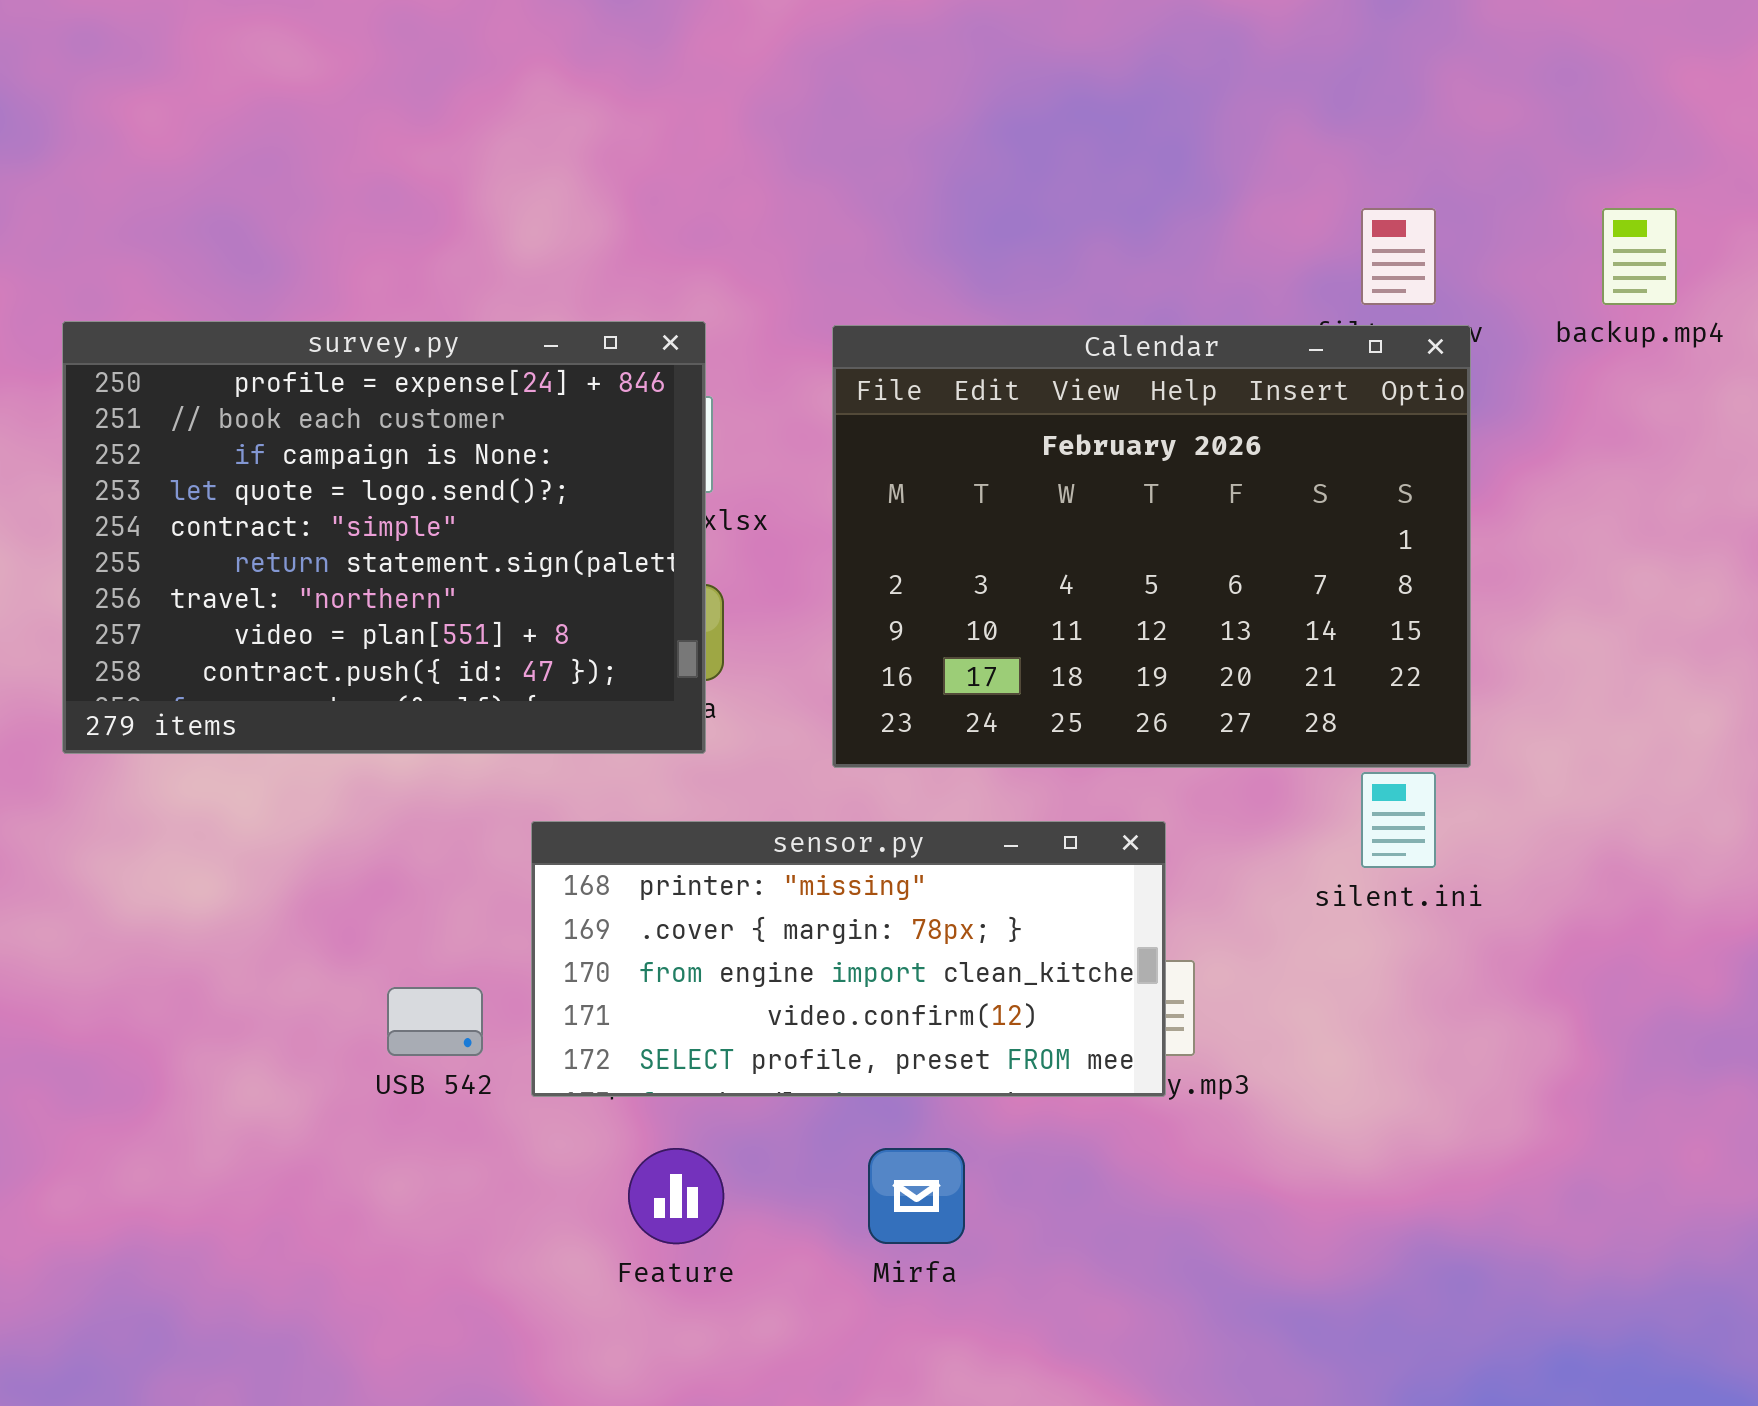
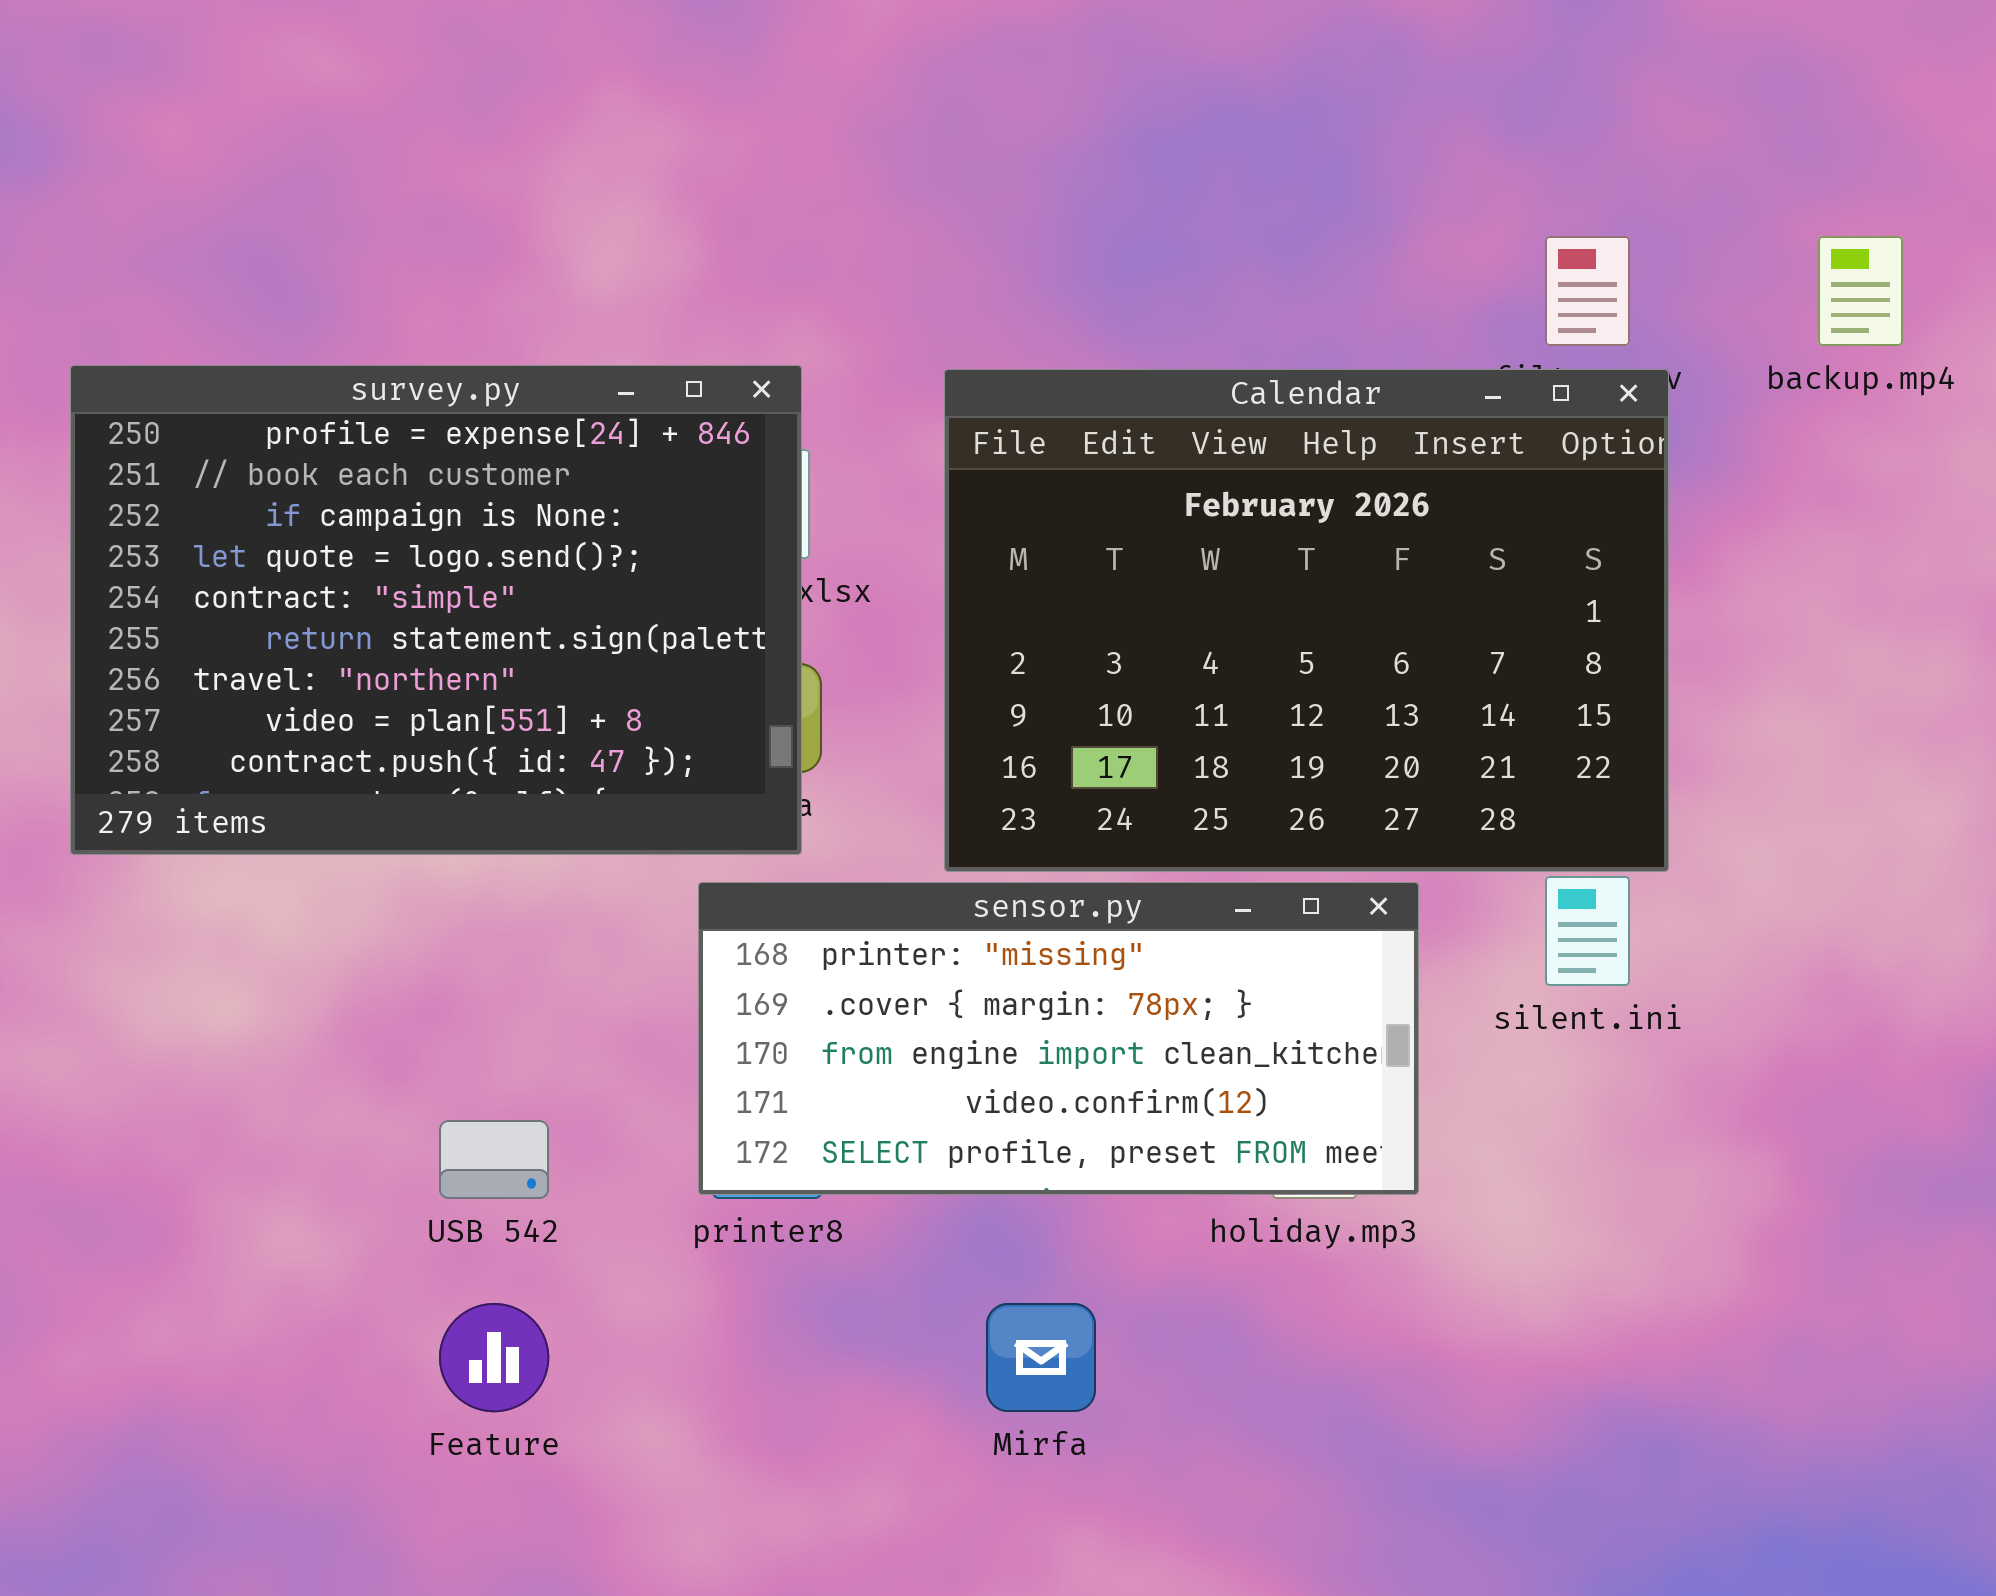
sensor.py: [531,821,1166,1097] -> [698,882,1419,1195], moved
Feature: [628,1148,724,1244] -> [439,1303,549,1412], moved

